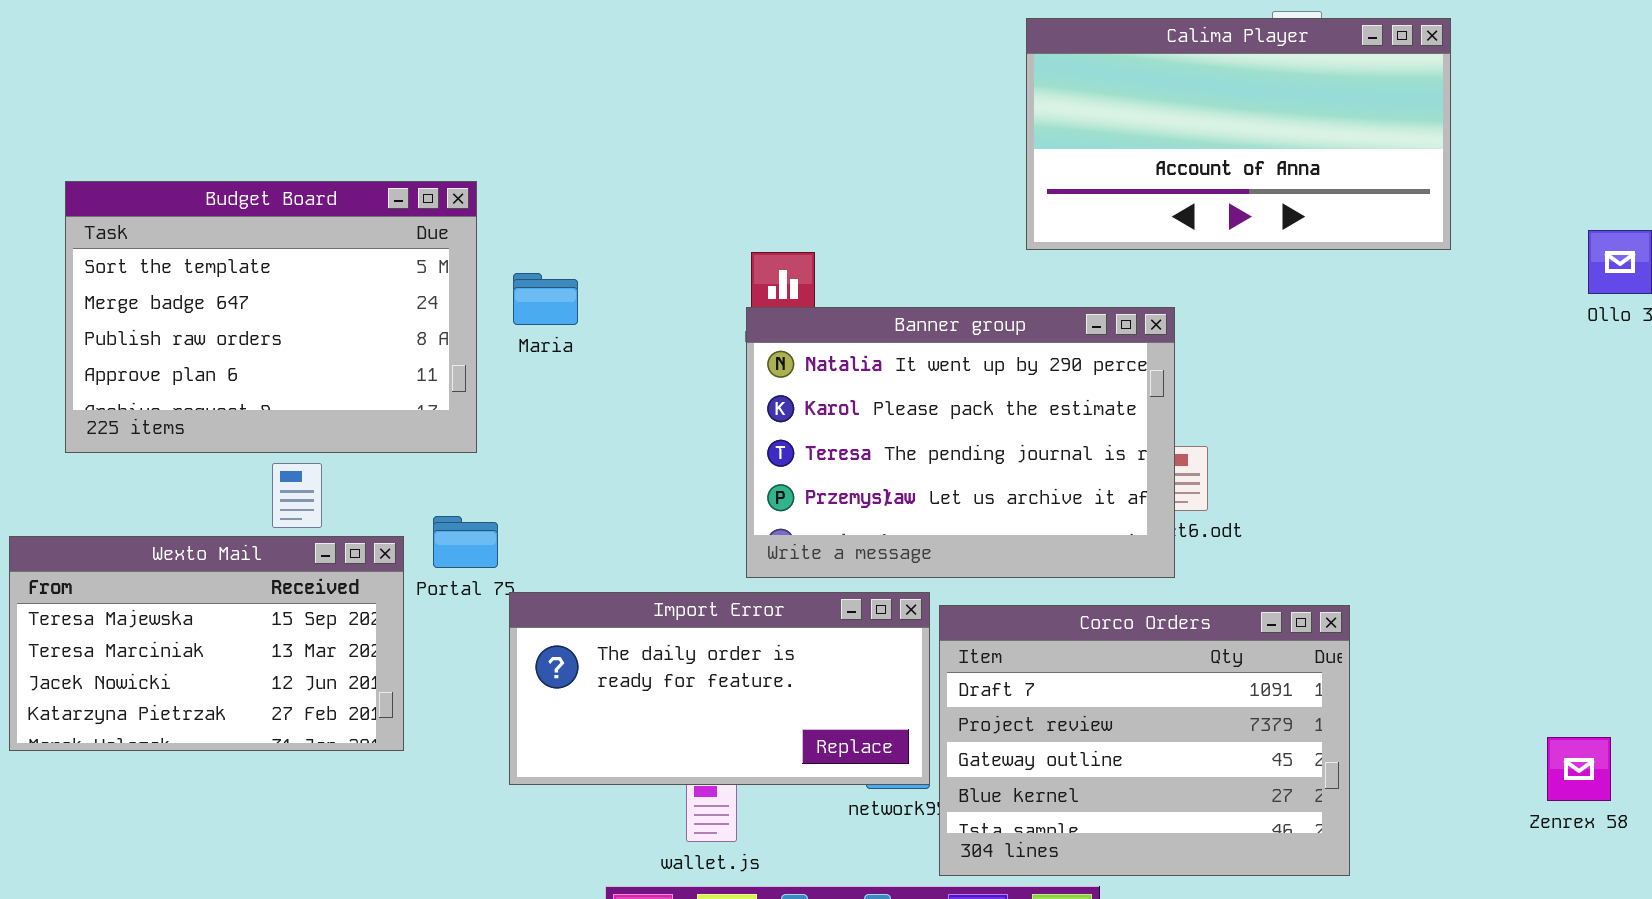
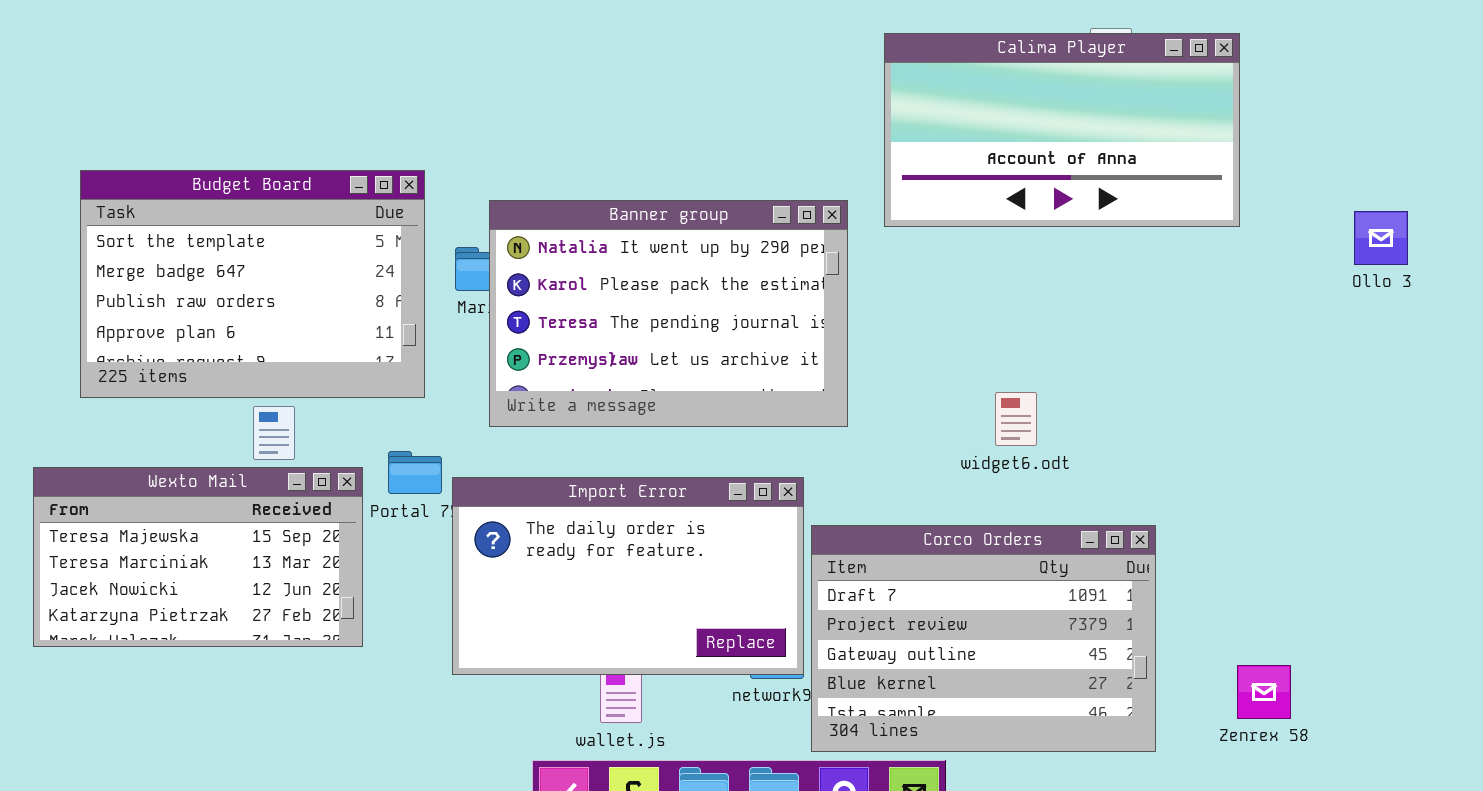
Banner group: [746,307,1175,578] -> [489,200,848,427], moved
Import Error: [509,592,930,785] -> [452,477,804,675], resized
Zenrex 58: [1547,737,1611,801] -> [1237,665,1291,719], moved

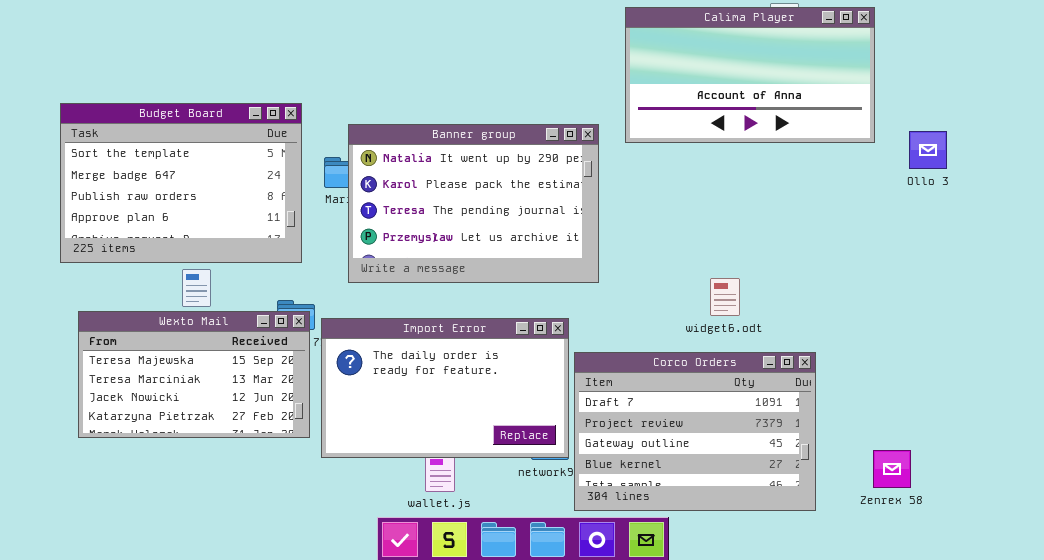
Ollo 3: [1354,211,1408,265] -> [909,131,947,169], moved
widget6.odt: [995,392,1037,446] -> [710,278,740,316], moved
Wexto Mail: [33,467,363,647] -> [78,311,310,438], moved

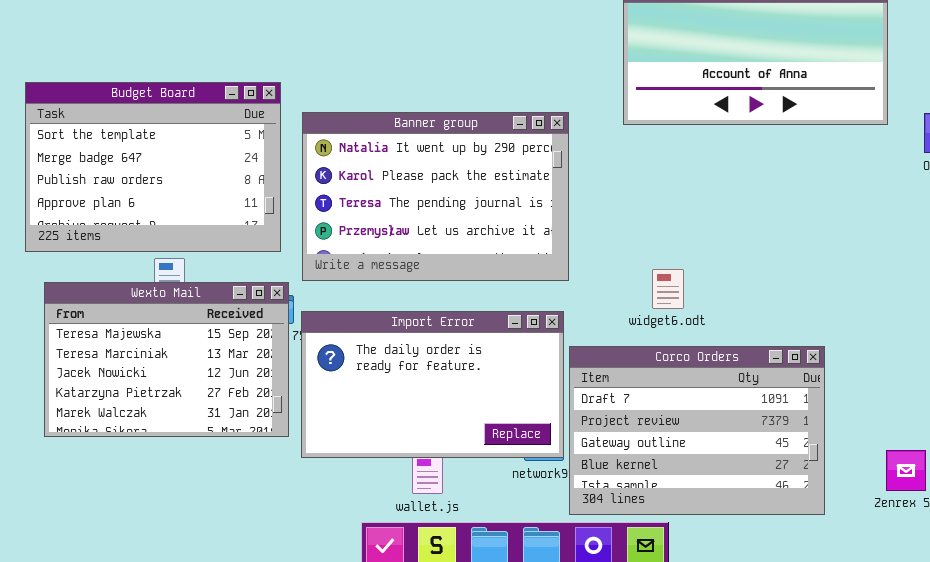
Banner group: [348,124,599,283] -> [302,112,569,281], moved
widget6.odt: [710,278,740,316] -> [652,269,684,309], moved
Wexto Mail: [78,311,310,438] -> [44,282,289,437], resized

